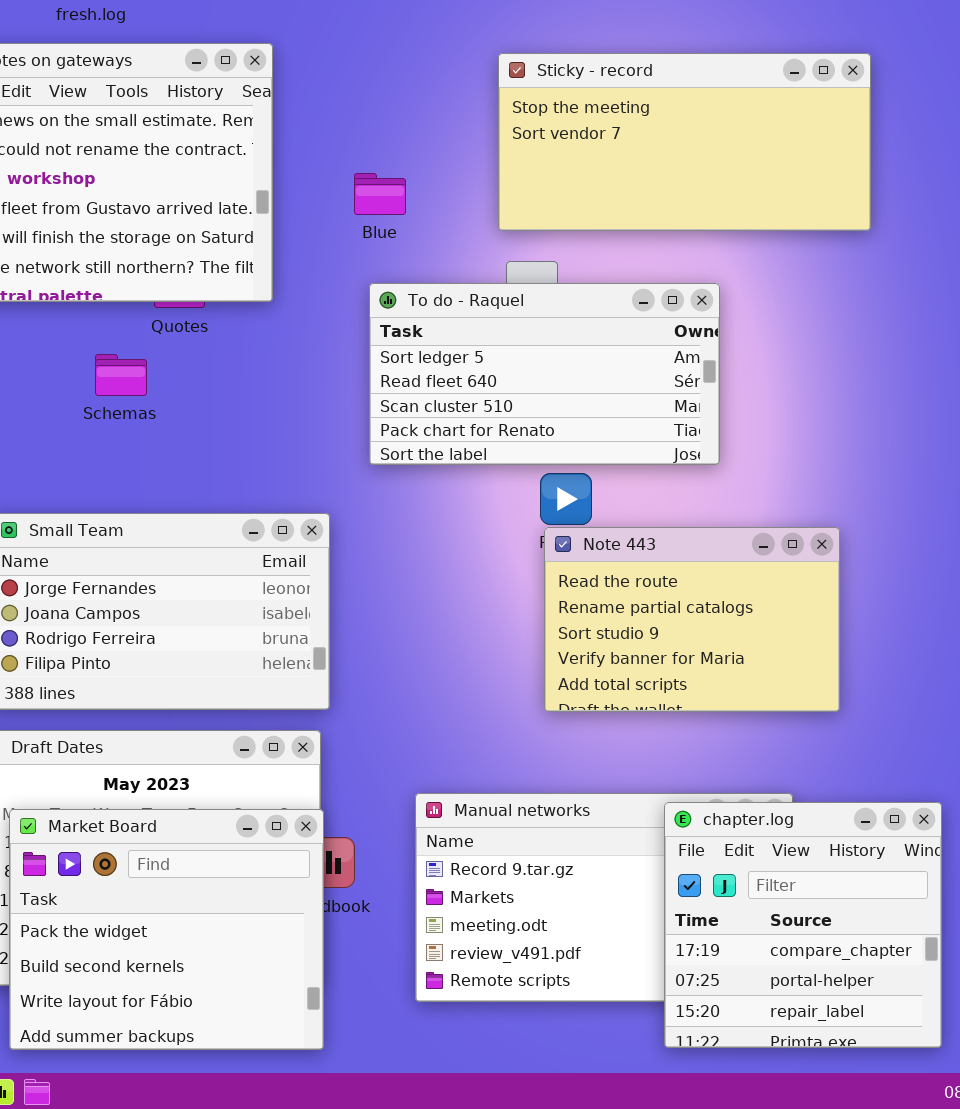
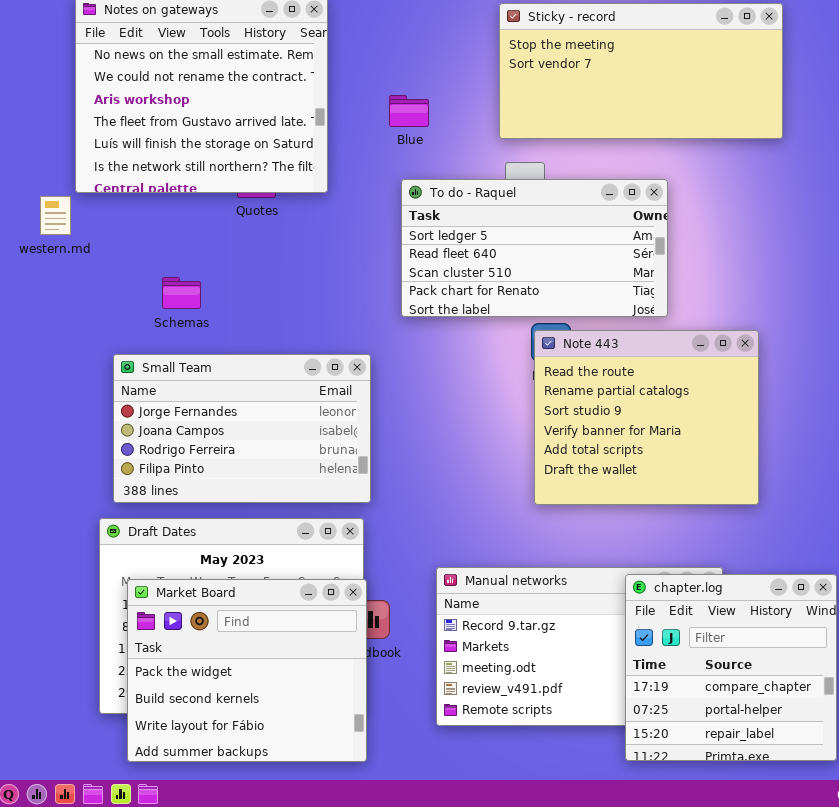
Schemas: [95,354,147,396] -> [162,277,201,309], moved
Note 443: [544,527,840,712] -> [534,330,759,505], resized

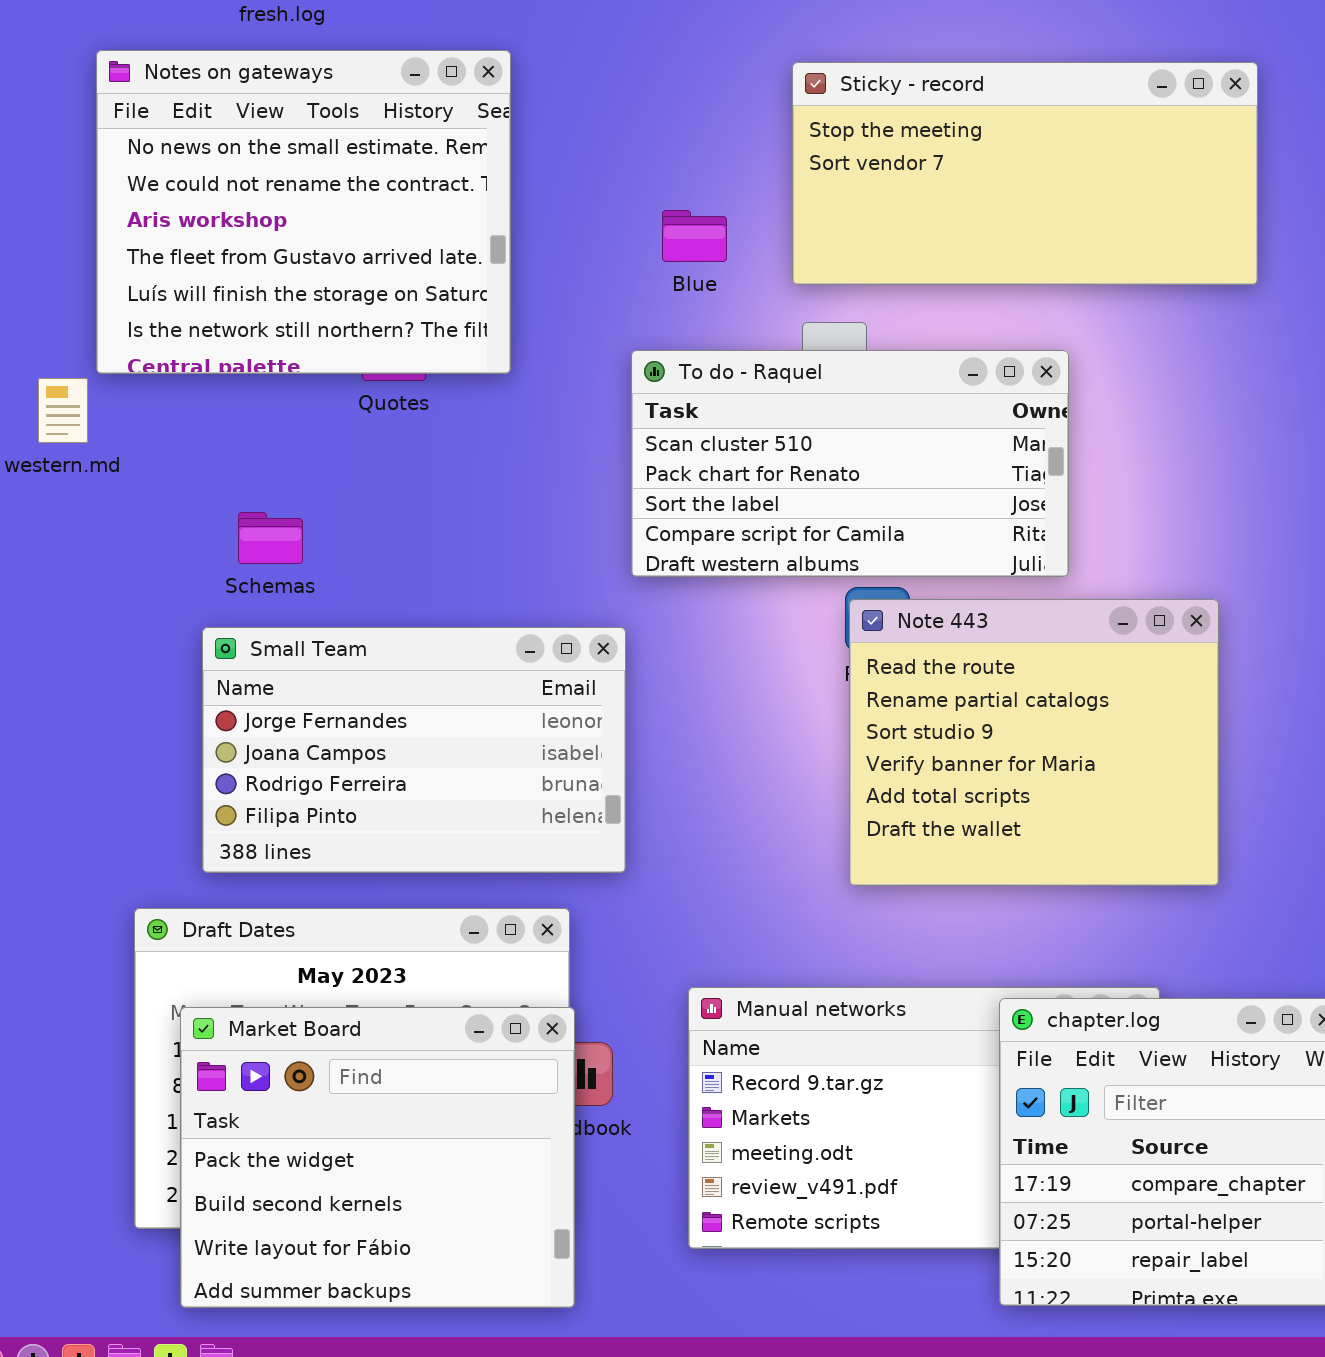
Blue: [389,95,429,127] -> [662,210,727,262], moved
To do - Raquel: [401,179,668,317] -> [631,350,1069,577], scrolled down 2 rows
Small Team: [113,354,371,503] -> [202,627,626,873], moved

